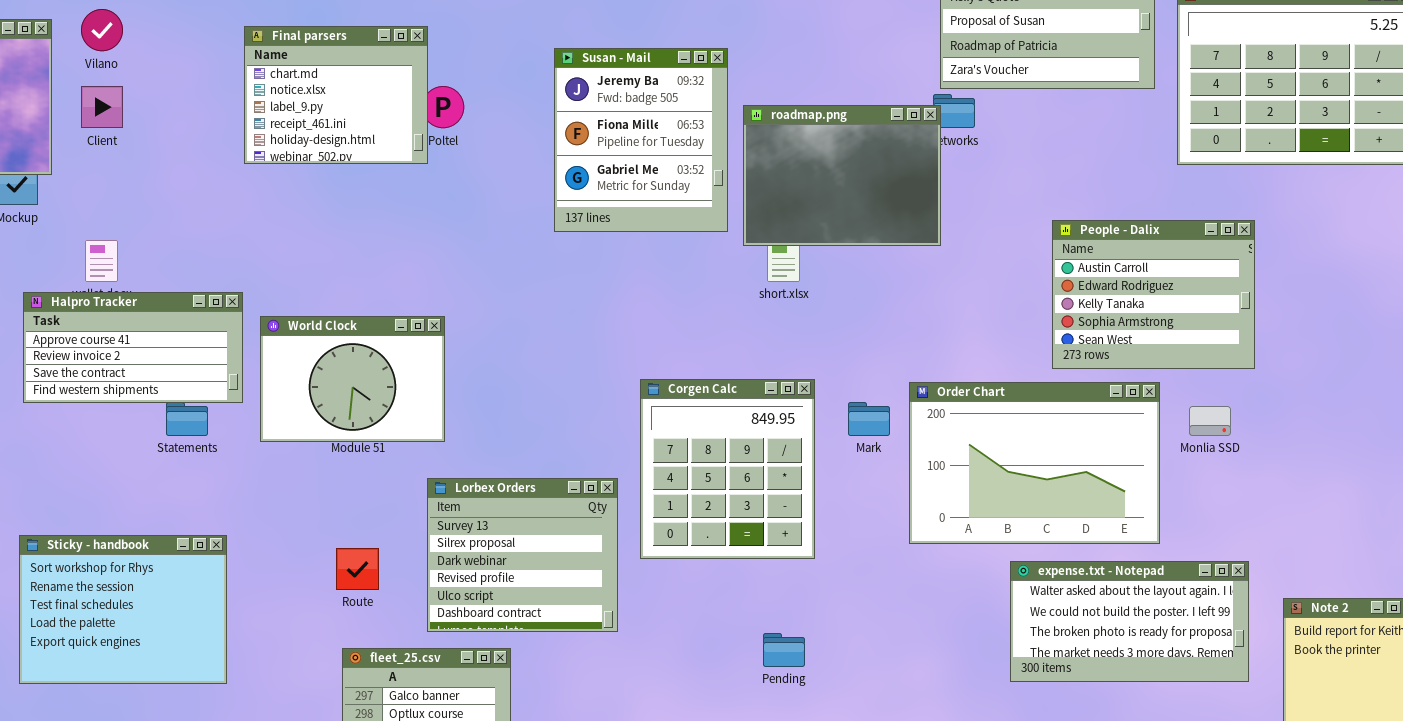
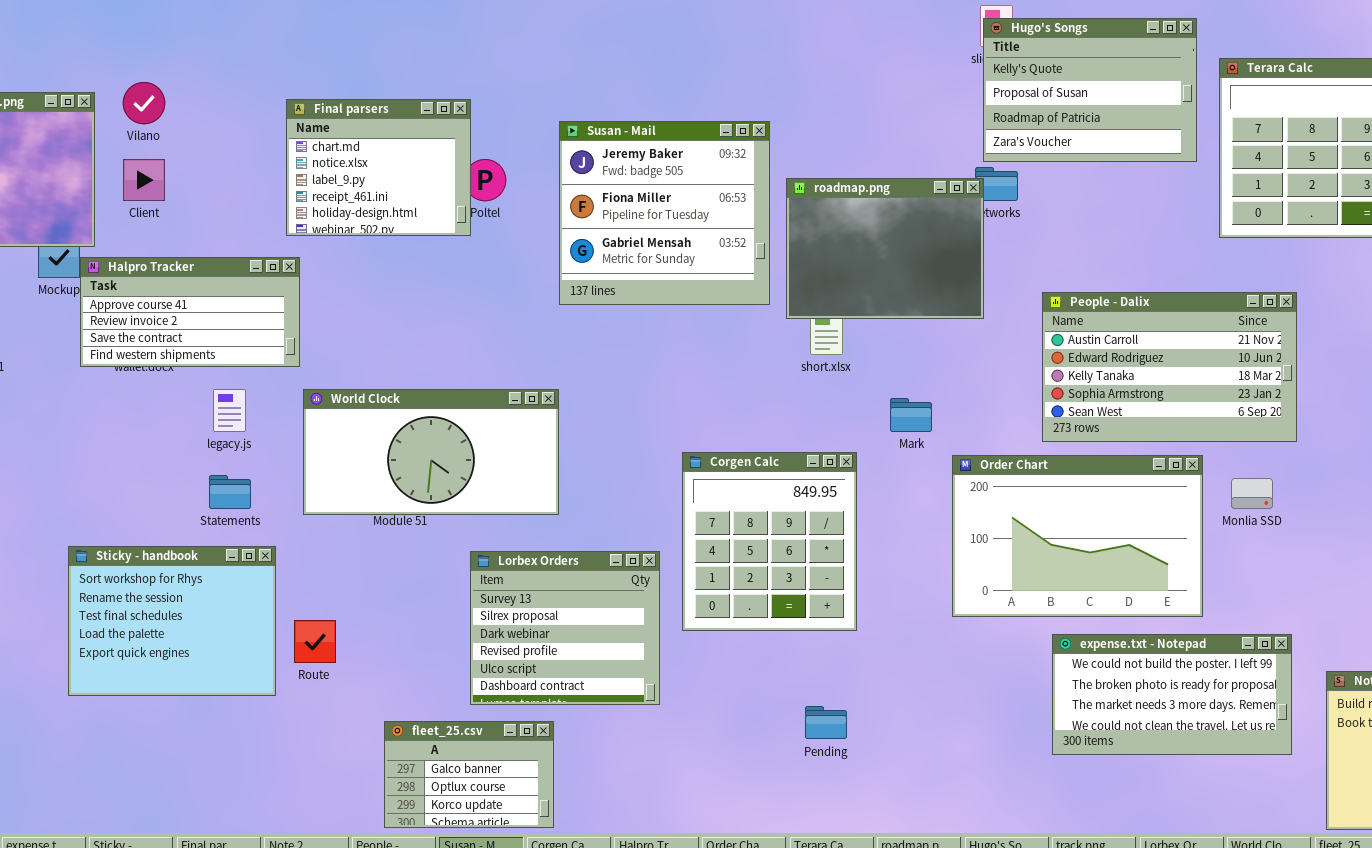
Susan - Mail: [554,48,728,232] -> [559,121,770,305], resized
People - Dalix: [1052,220,1255,369] -> [1042,292,1297,442], resized
Halpro Tracker: [23,292,243,403] -> [80,257,300,367], moved
World Clock: [260,316,445,442] -> [303,389,559,515], resized
Mark: [848,402,890,436] -> [890,398,932,432], moved
Sticky - handbook: [19,535,227,684] -> [68,546,276,696], moved
Route: [336,548,379,590] -> [294,620,336,663], moved
expense.txt - Notepad: [1010,561,1249,682] -> [1052,634,1292,755], scrolled down 1 row

